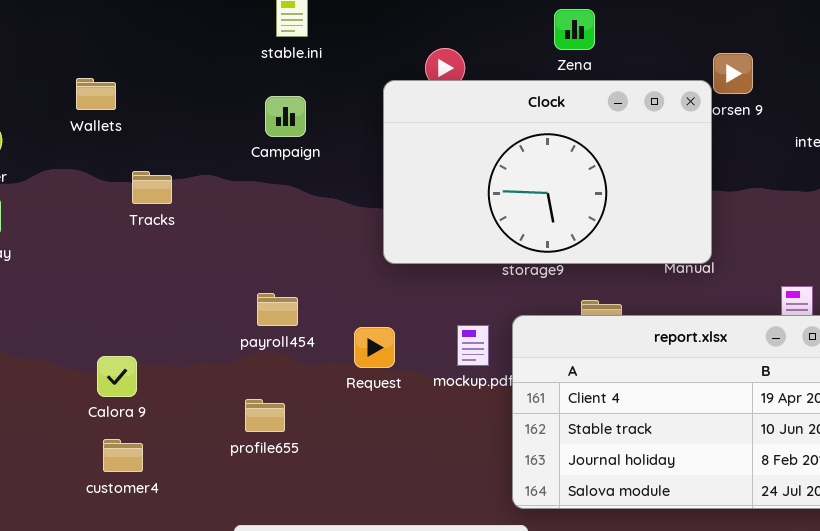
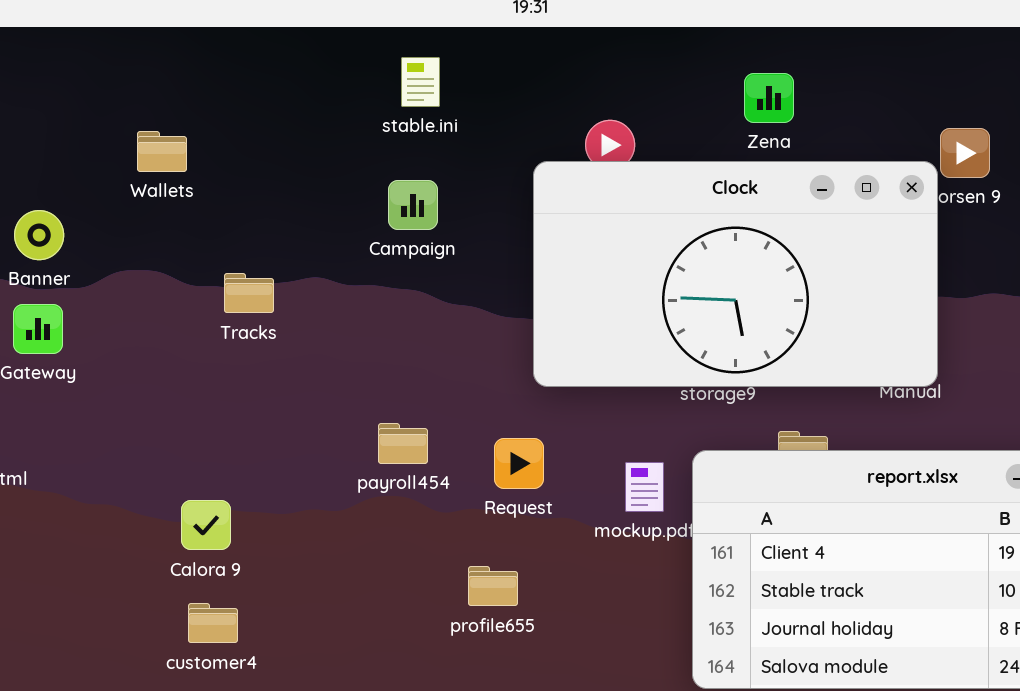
Wallets: [76,78,116,110] -> [137,131,187,172], moved
Request: [354,327,395,368] -> [494,438,544,489], moved
profile655: [245,399,285,432] -> [468,566,518,606], moved

